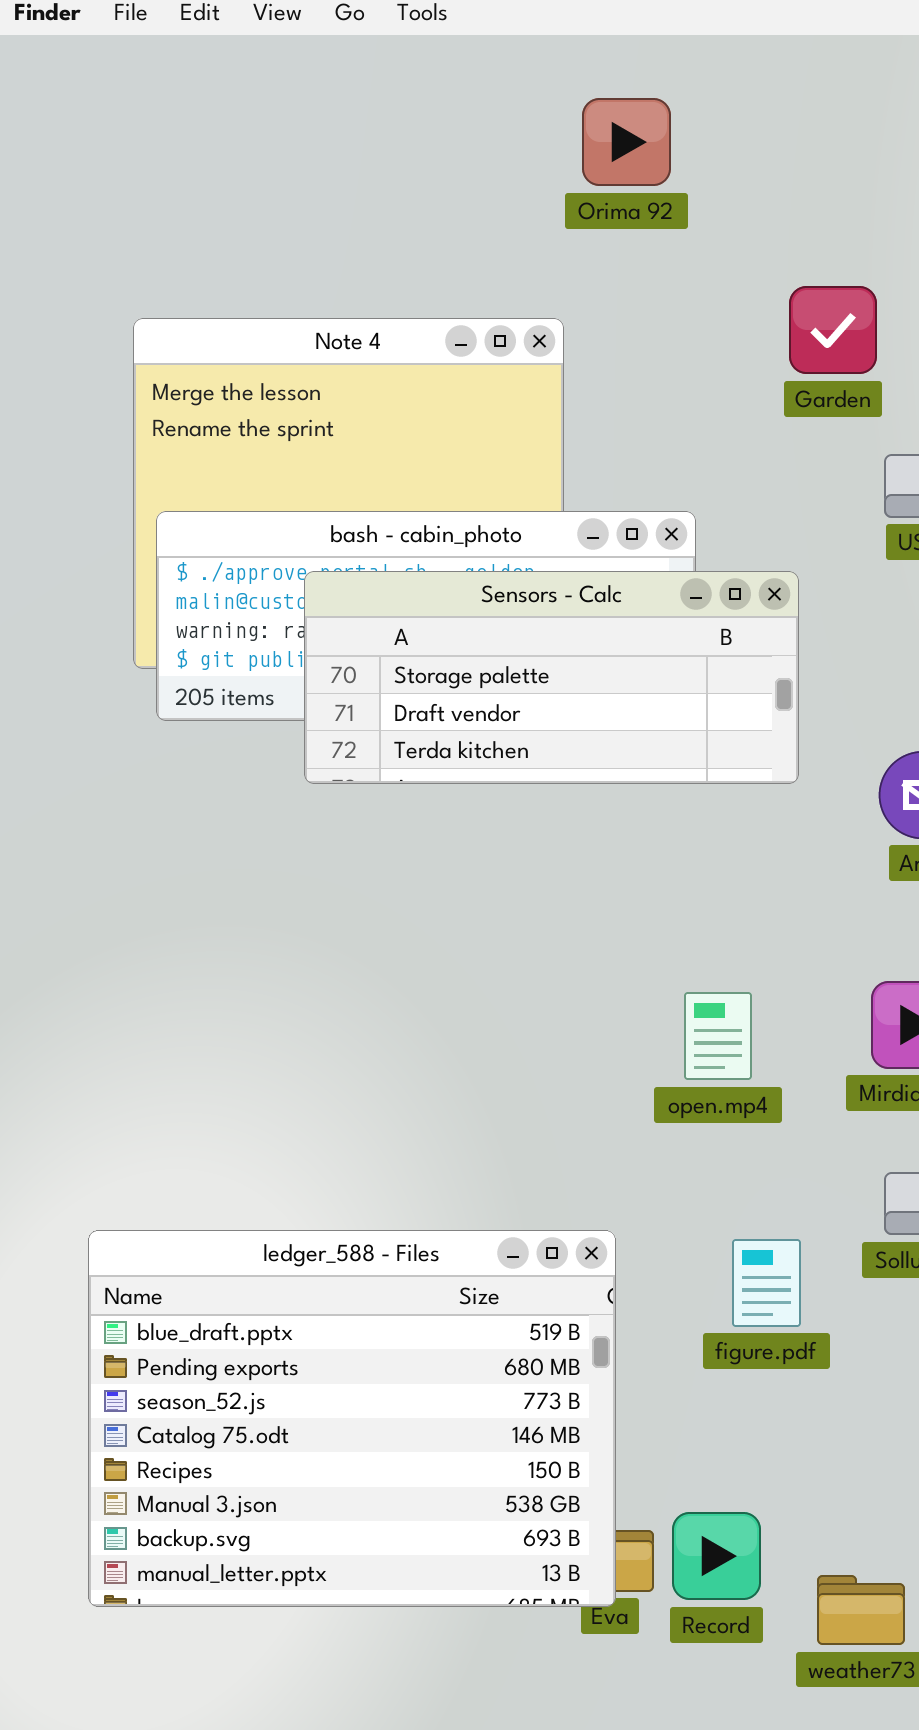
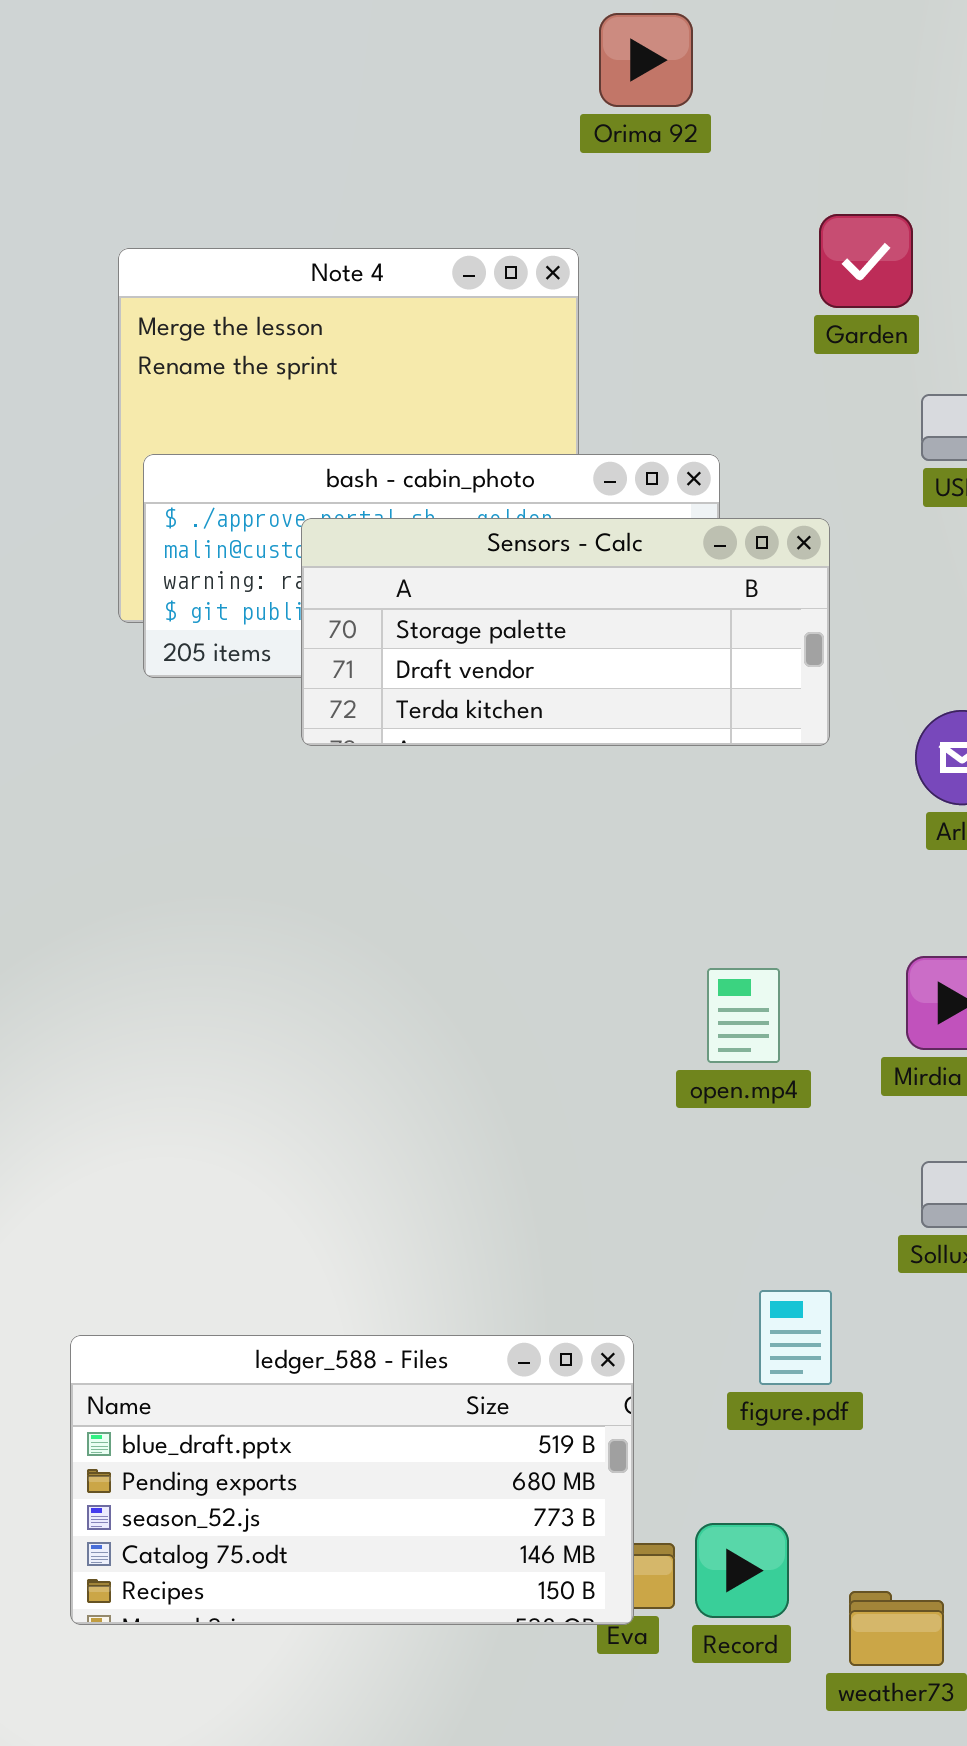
ledger_588 - Files: [88,1230,616,1607] -> [70,1335,634,1625], resized
figure.pdf: [732,1239,801,1327] -> [759,1290,832,1385], moved

